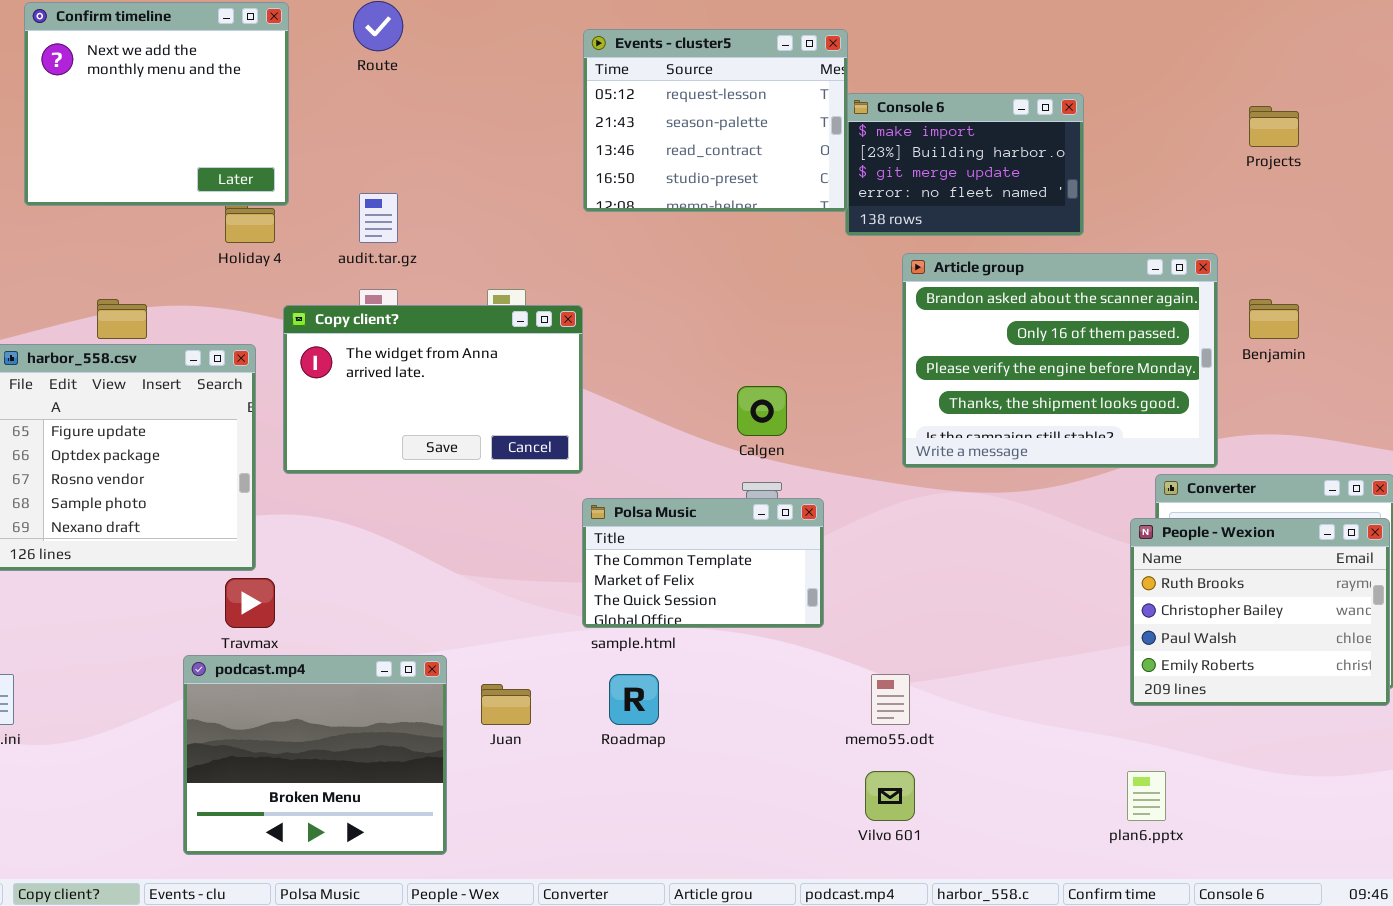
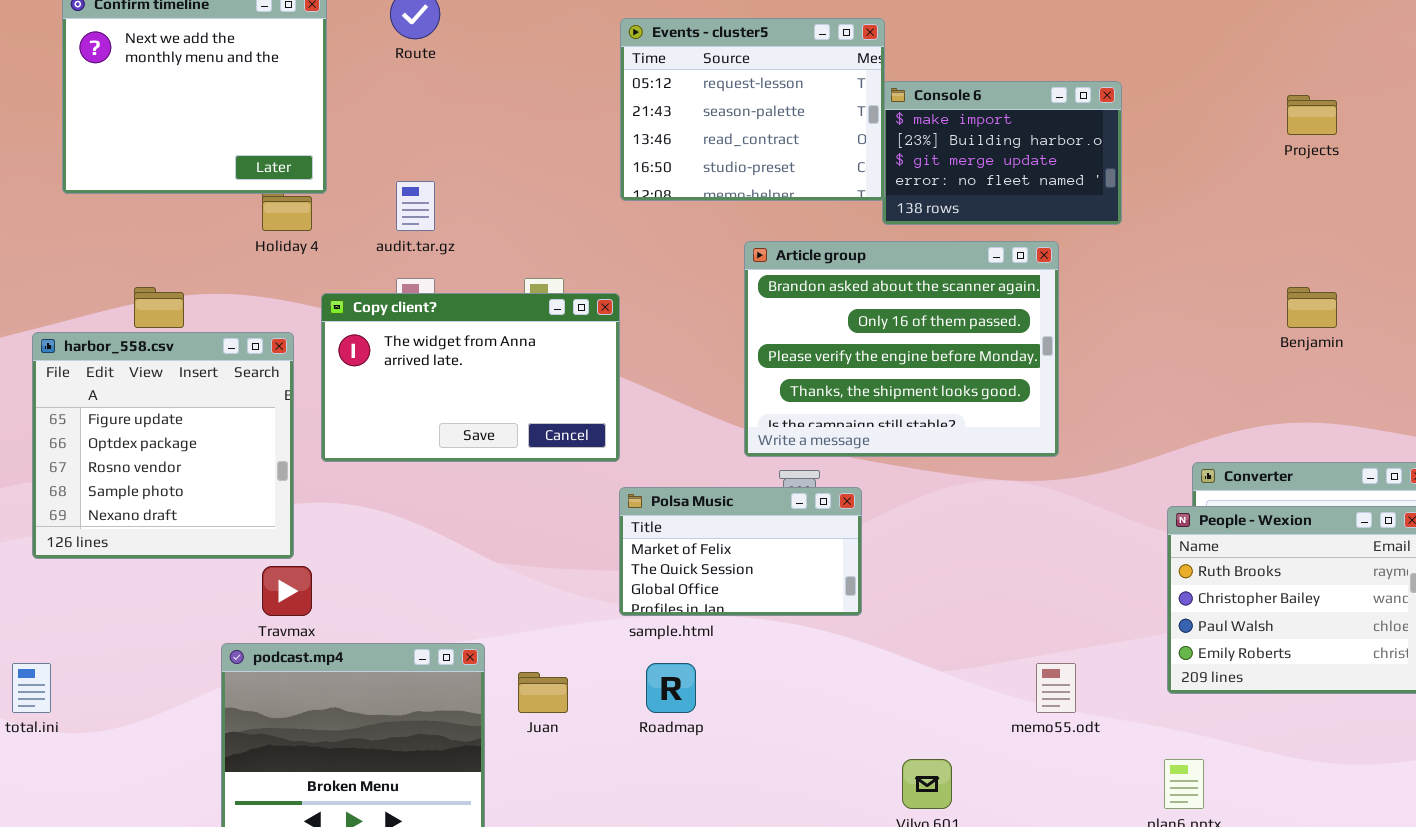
Article group: [902,253,1218,468] -> [744,241,1059,457], moved
Polsa Music: [582,498,824,628] -> [619,487,862,616], scrolled down 1 row
memo55.odt: [871,674,910,725] -> [1036,663,1076,713], moved

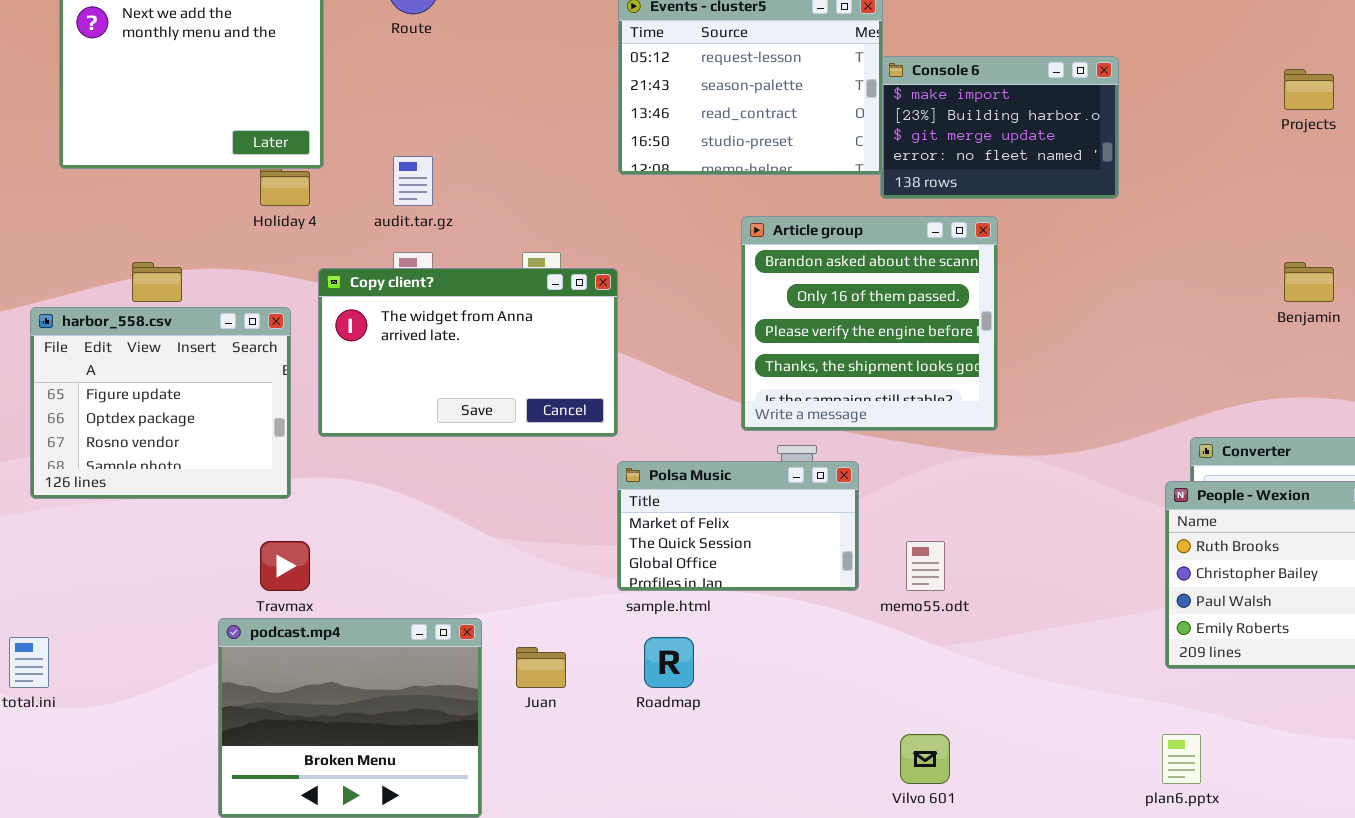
Article group: [744,241,1059,457] -> [741,216,998,431], resized
harbor_558.csv: [32,332,294,559] -> [30,307,291,499], resized
memo55.odt: [1036,663,1076,713] -> [906,541,945,591], moved

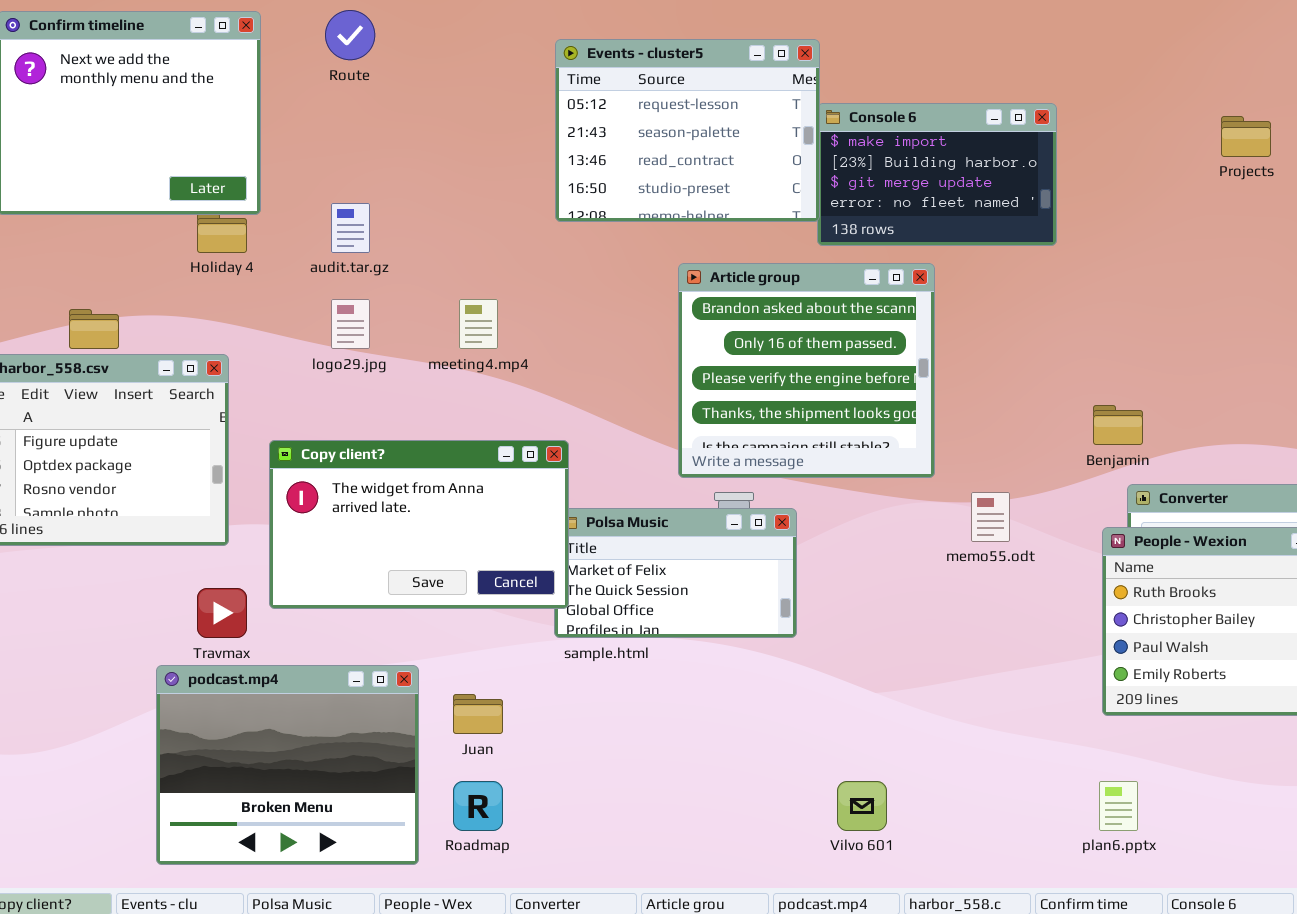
Benjamin: [1284,262,1334,302] -> [1093,405,1143,445], moved
Copy client?: [318,268,618,437] -> [269,440,569,609], moved
memo55.odt: [906,541,945,591] -> [971,492,1010,542], moved
Roadmap: [644,637,694,688] -> [453,781,503,831], moved

